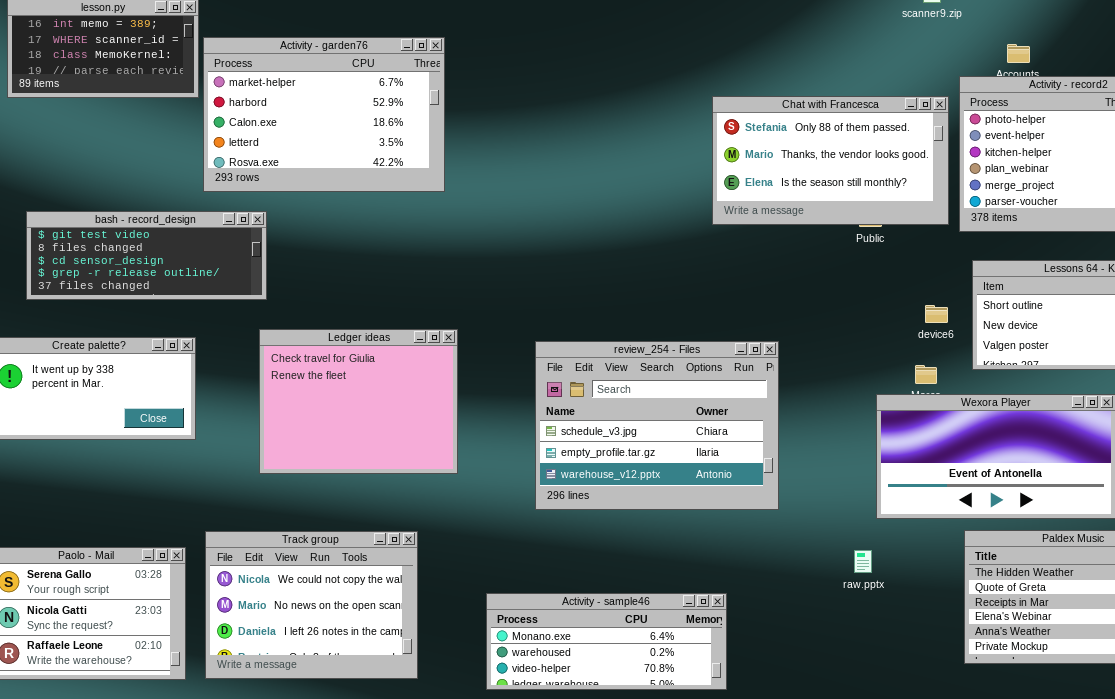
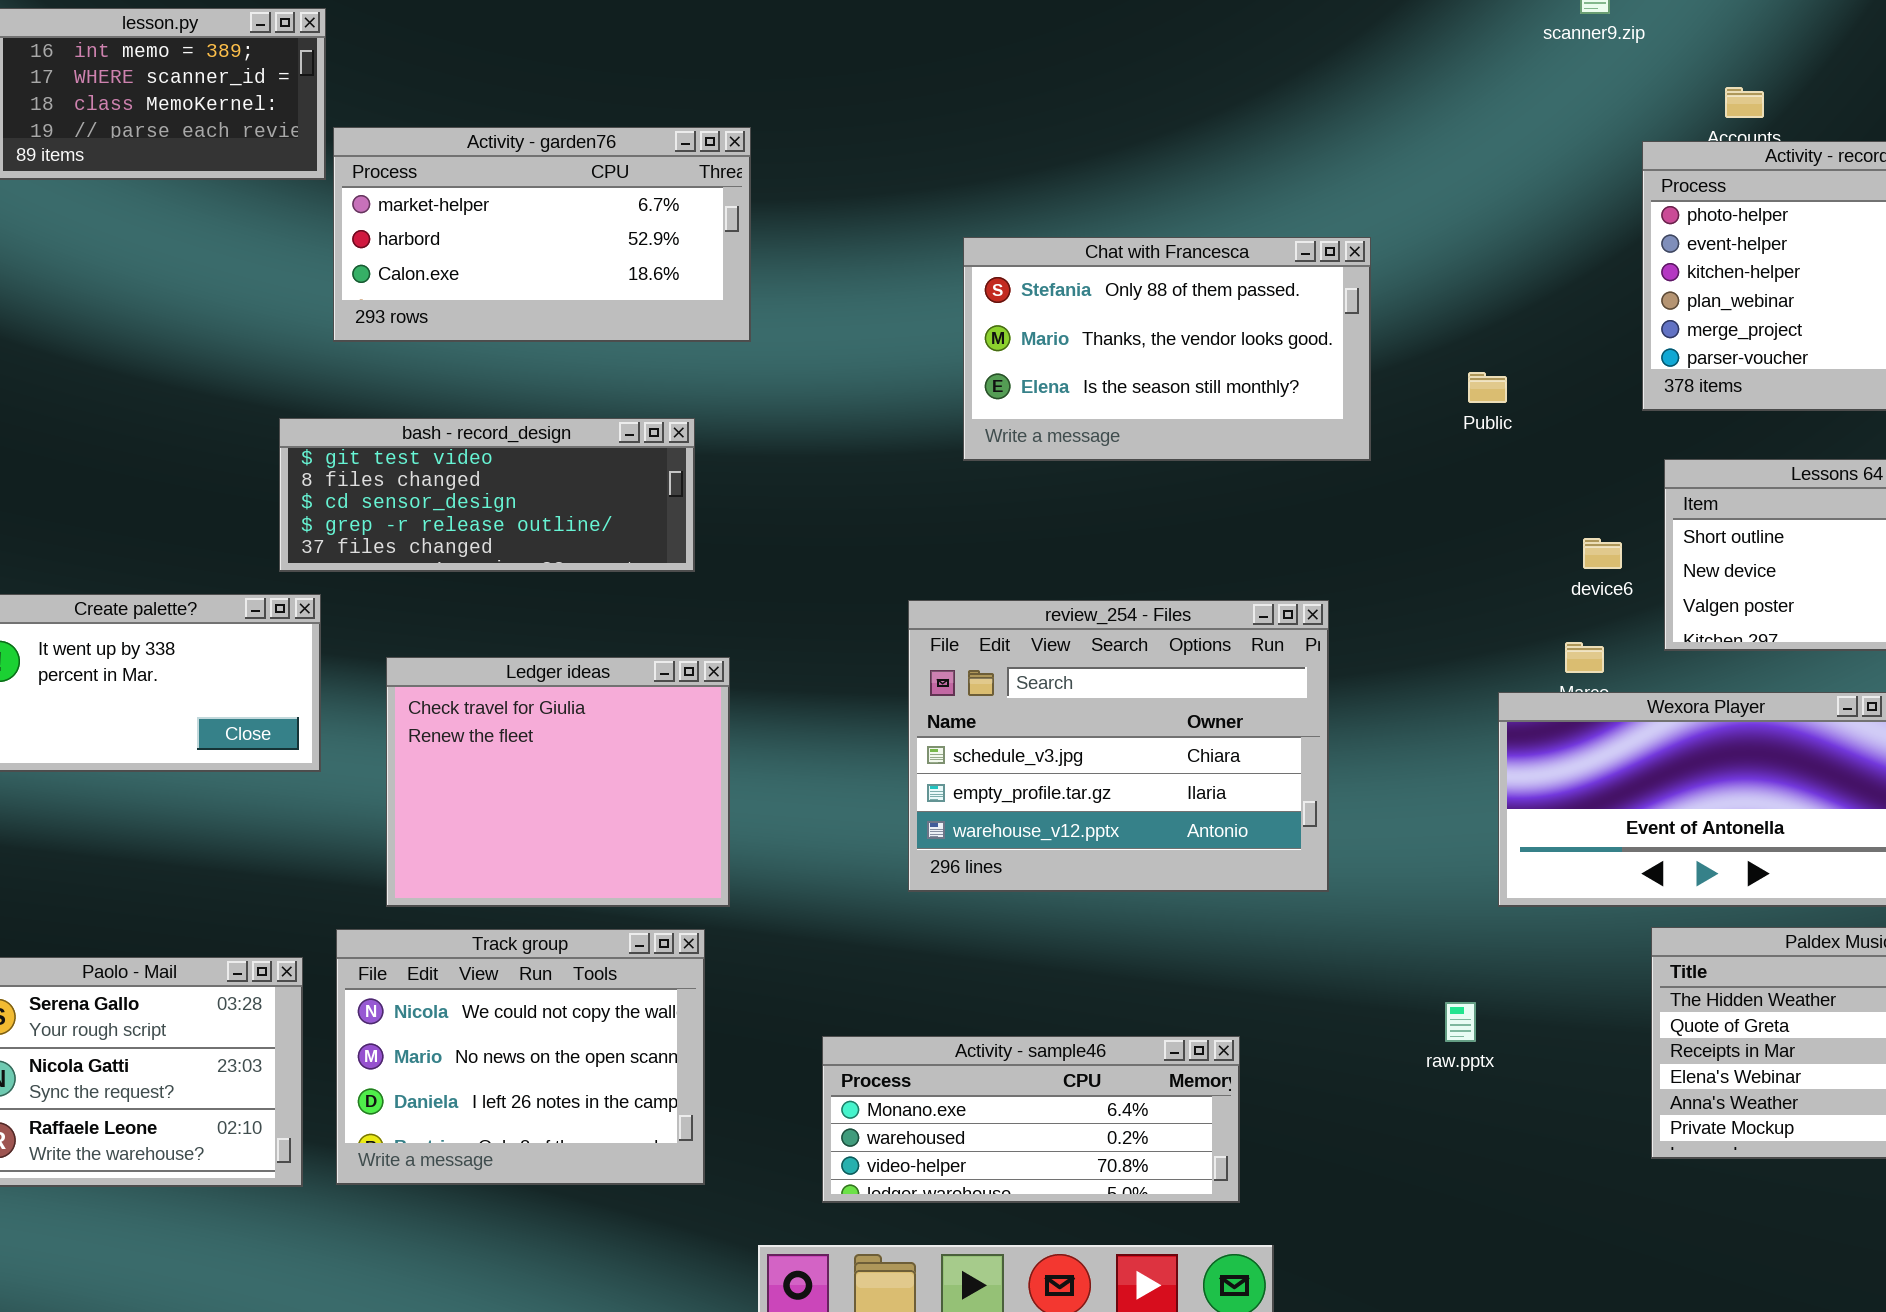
Activity - garden76: [203,37,445,192] -> [333,127,751,342], resized
Chat with Francesca: [712,96,949,225] -> [963,237,1371,461], moved
bash - record_design: [26,211,267,300] -> [279,418,695,572], moved
Ledger ideas: [259,329,458,474] -> [386,657,730,907], moved
raw.pptx: [854,550,872,573] -> [1445,1002,1476,1042], moved

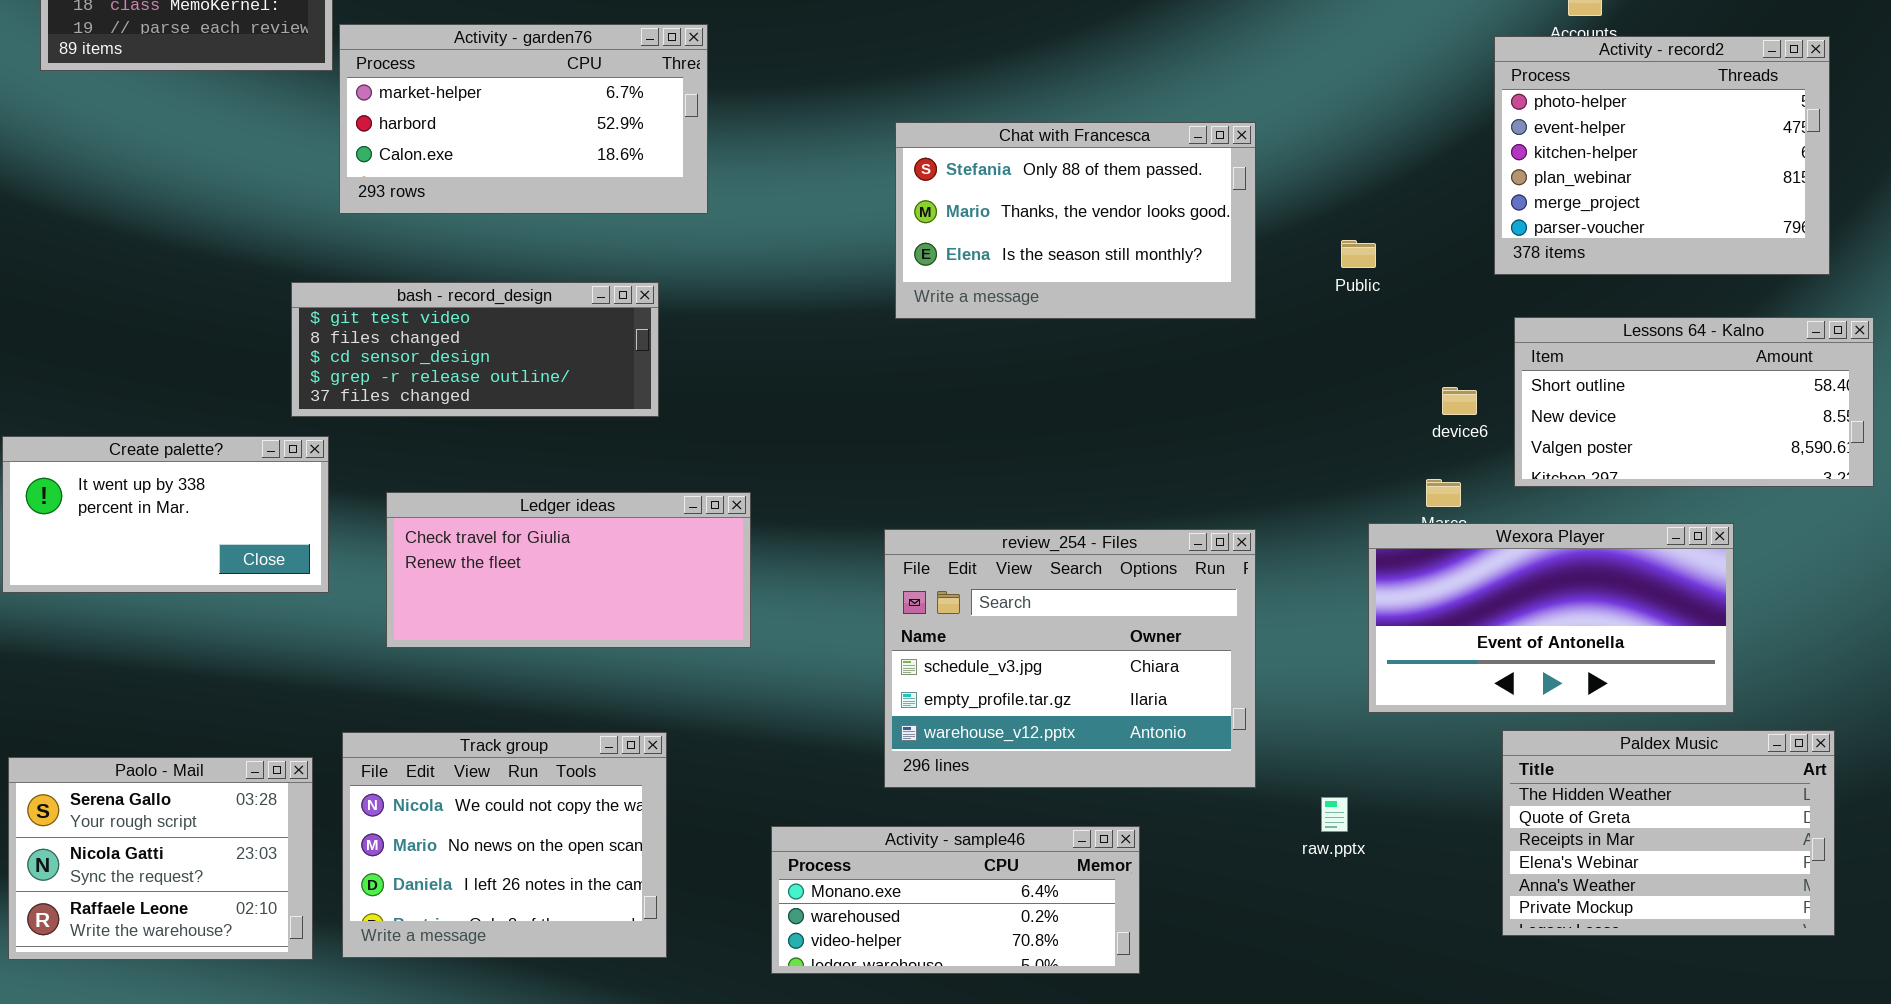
review_254 - Files: [908,600,1329,892] -> [884,529,1256,788], moved
Ledger ideas: [386,657,730,907] -> [386,492,751,648], resized

